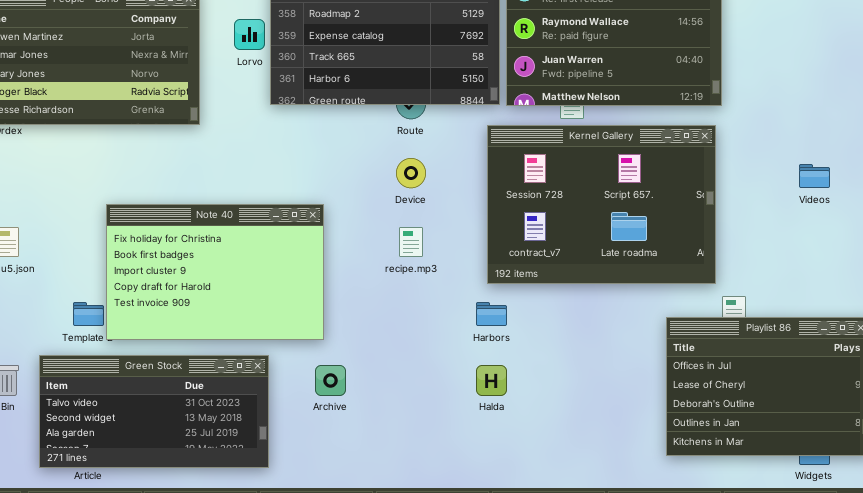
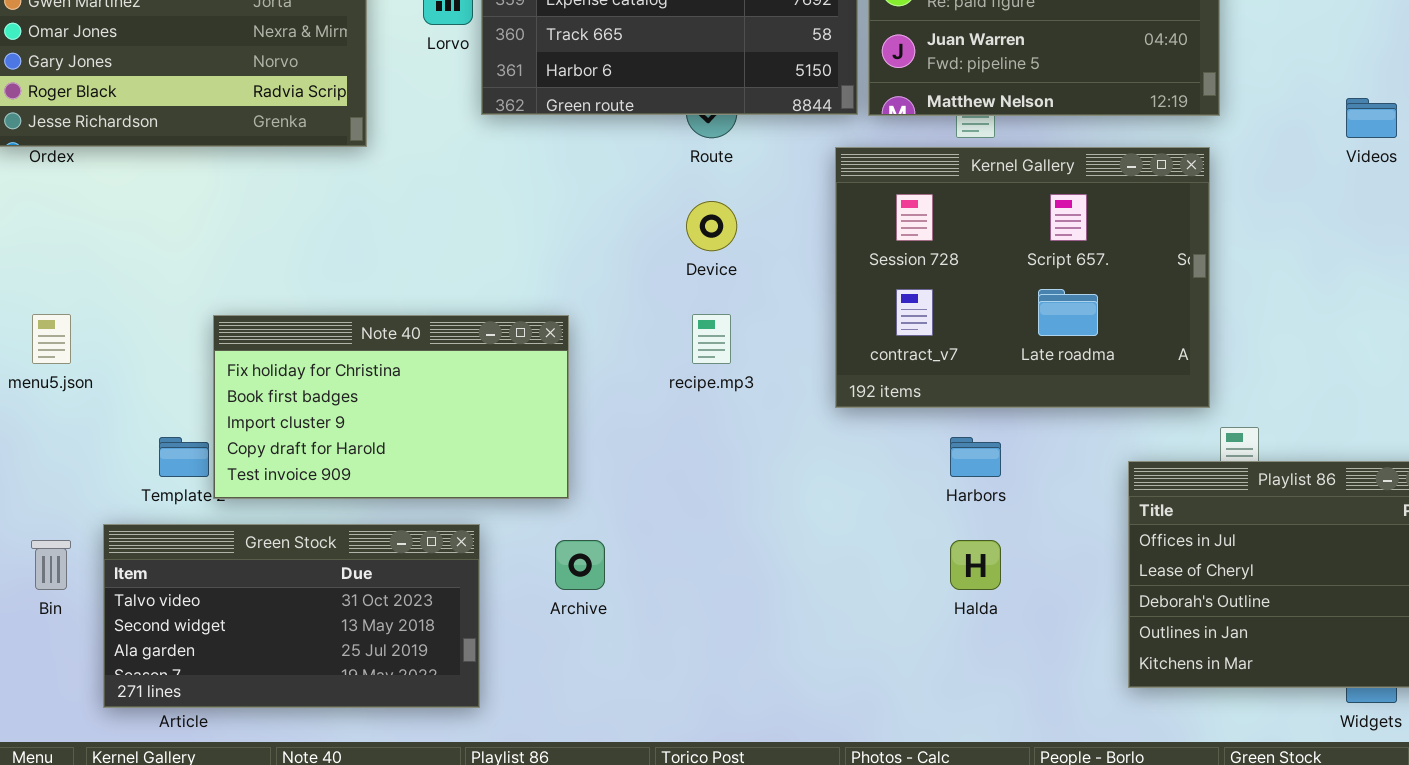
Videos: [799,164,830,188] -> [1346,98,1397,138], moved
Note 40: [106,204,324,340] -> [213,315,569,499], resized
Harbors: [476,302,507,326] -> [950,437,1001,477], moved
Halda: [476,365,507,396] -> [950,540,1001,590], moved

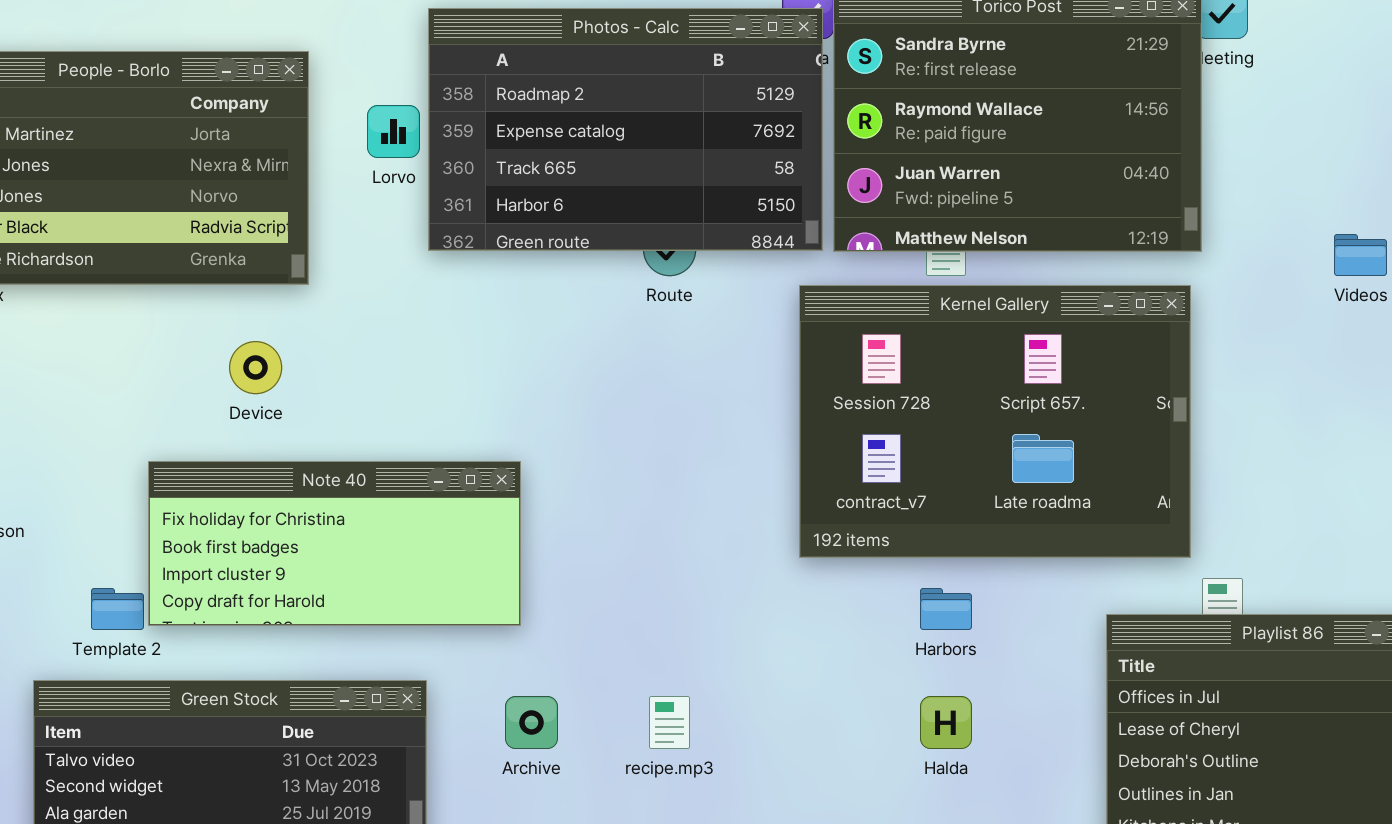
Device: [686,201,737,251] -> [229,341,282,394], moved
recipe.mp3: [692,314,731,364] -> [649,696,690,749], moved
Note 40: [213,315,569,499] -> [148,461,521,626], resized

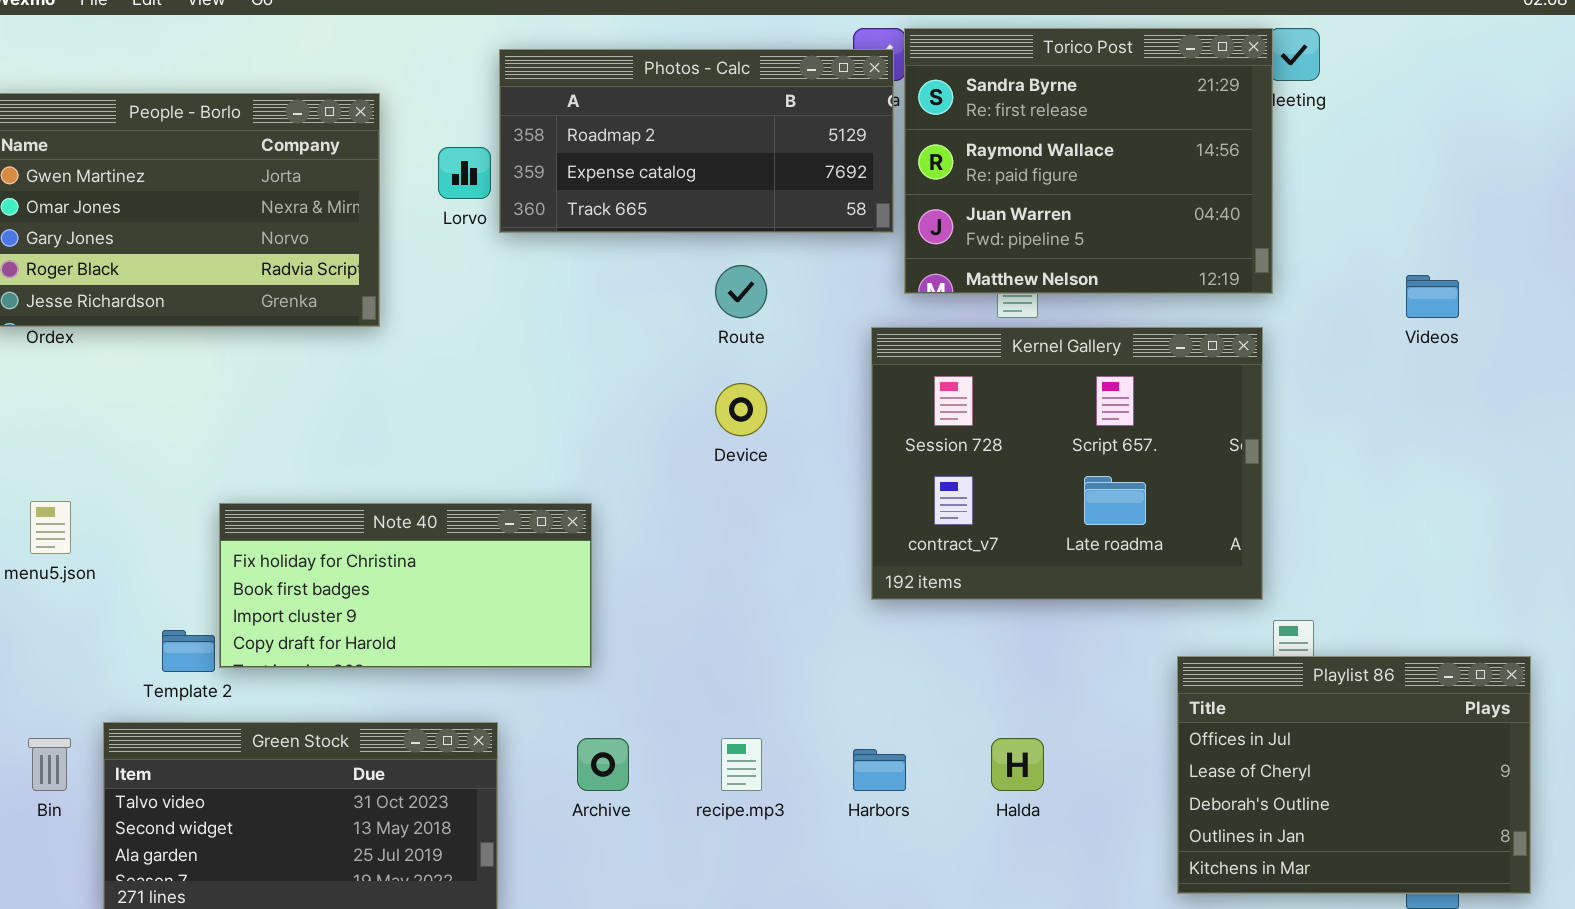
Photos - Calc: [428,8,823,251] -> [499,49,894,233], resized
Device: [229,341,282,394] -> [715,383,767,436], moved
Harbors: [920,588,972,630] -> [853,749,906,791], moved

